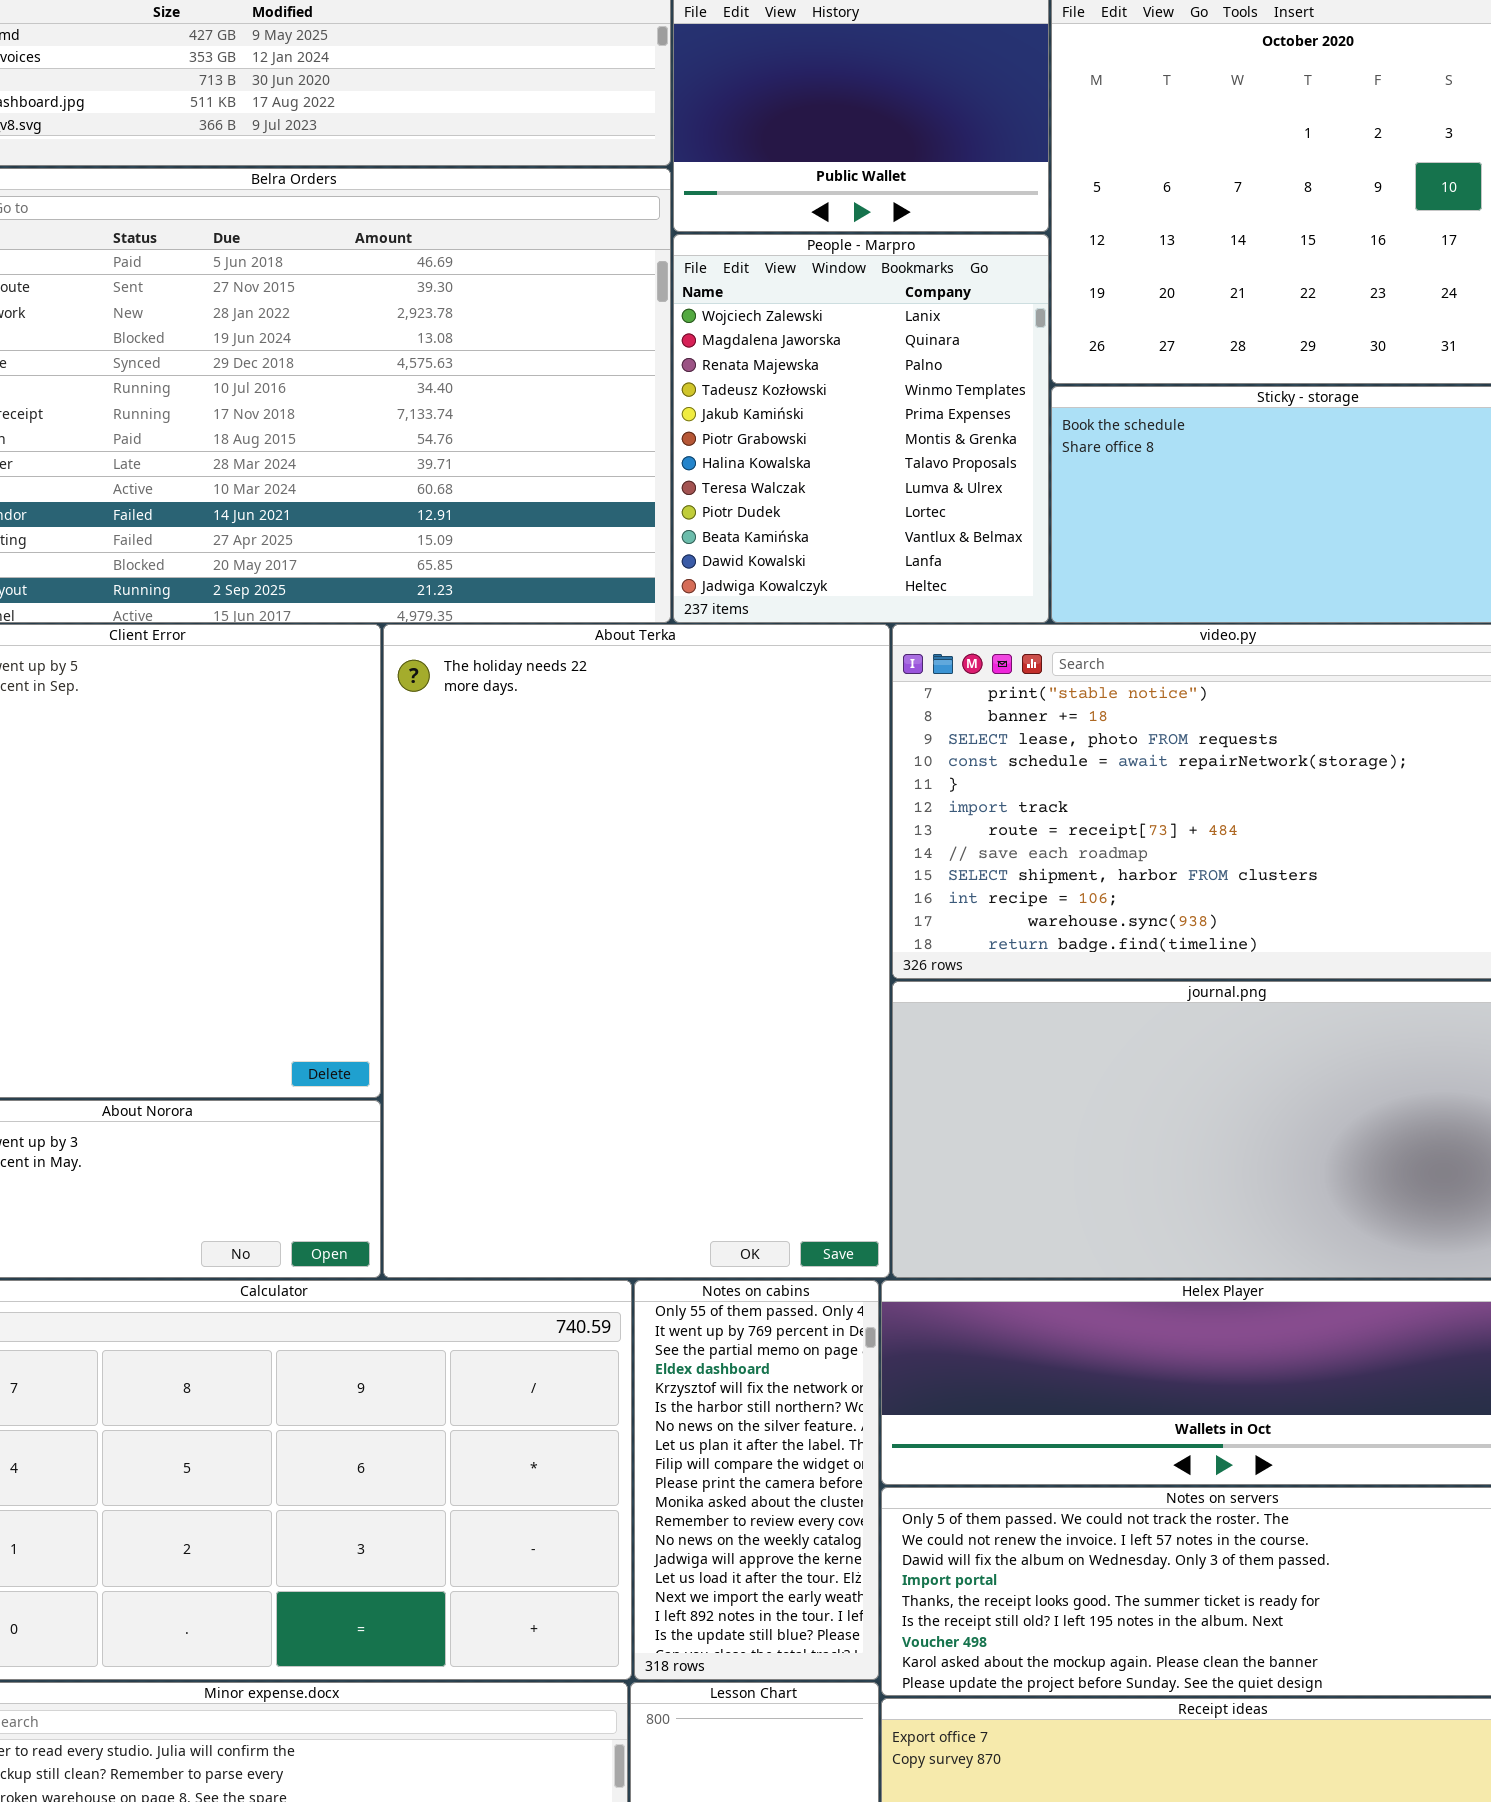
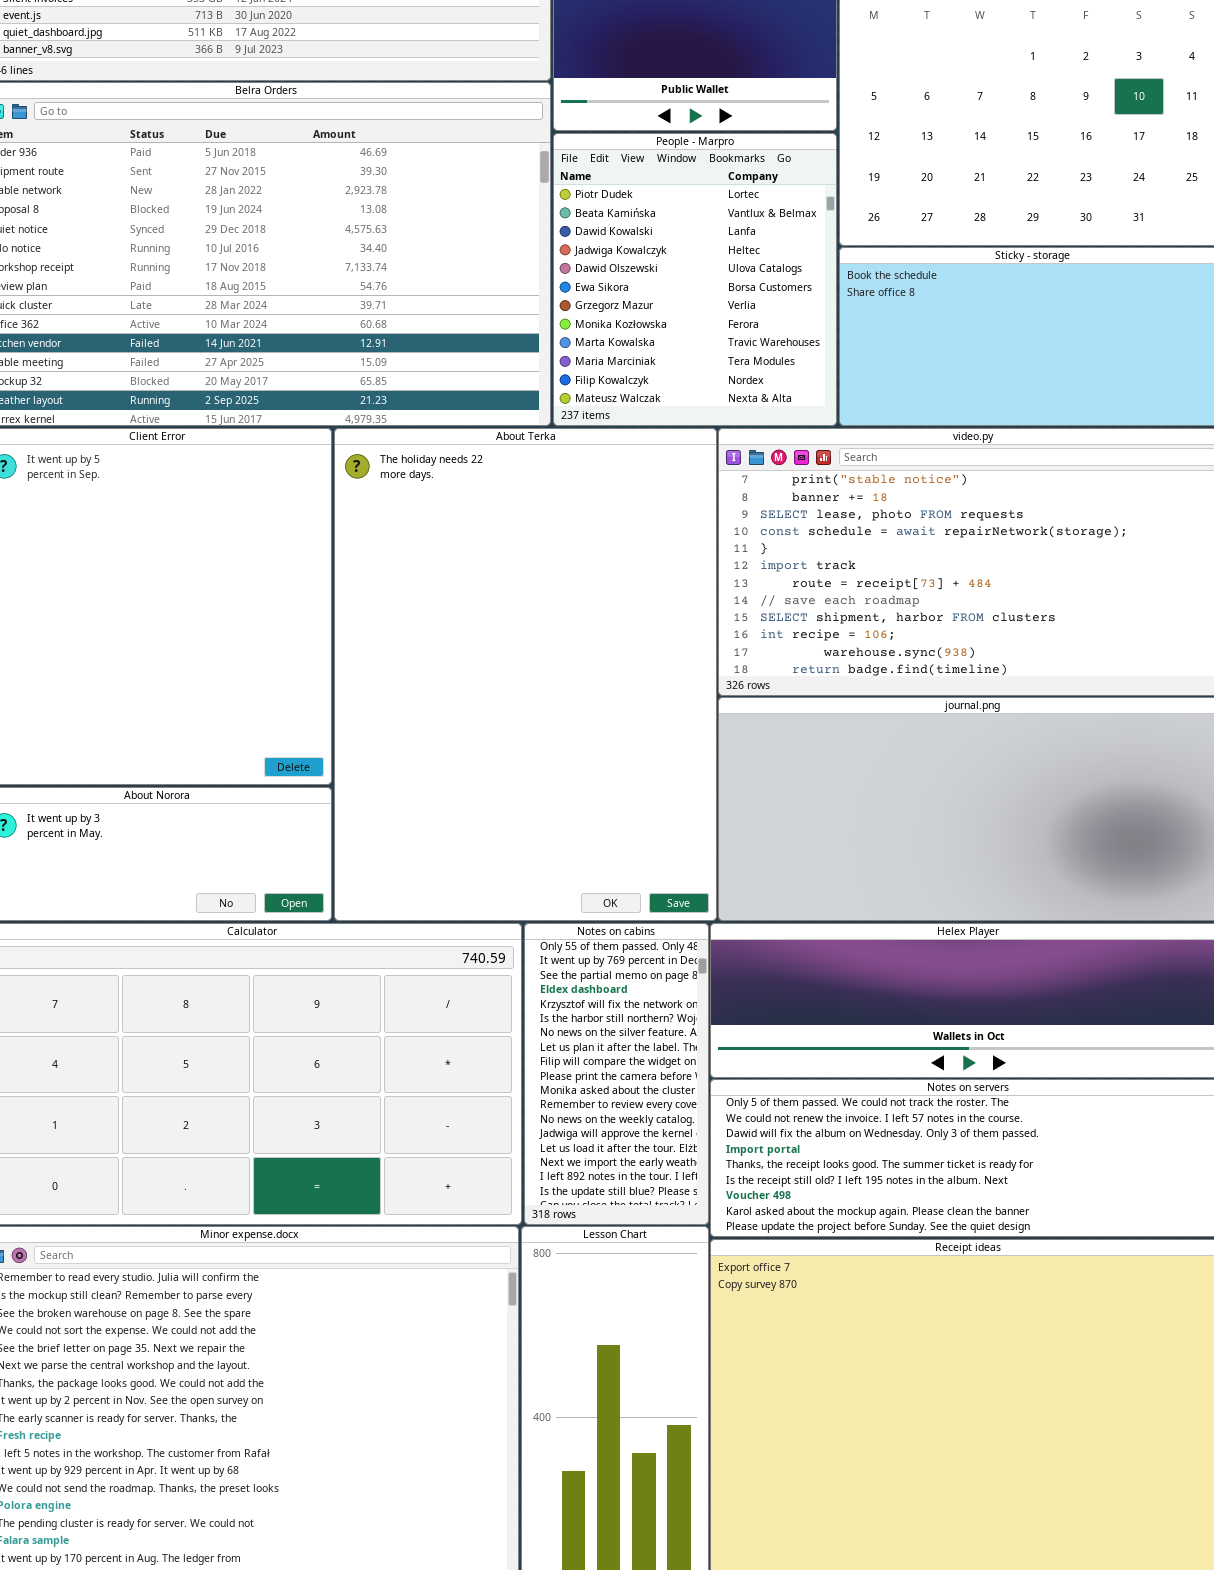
People - Marpro: [673,234,1049,623] -> [553,133,837,426], scrolled down 8 rows

